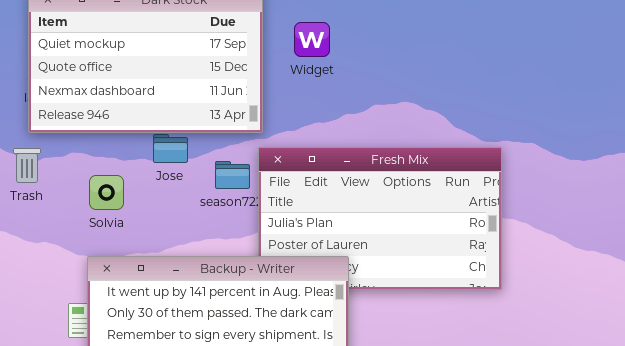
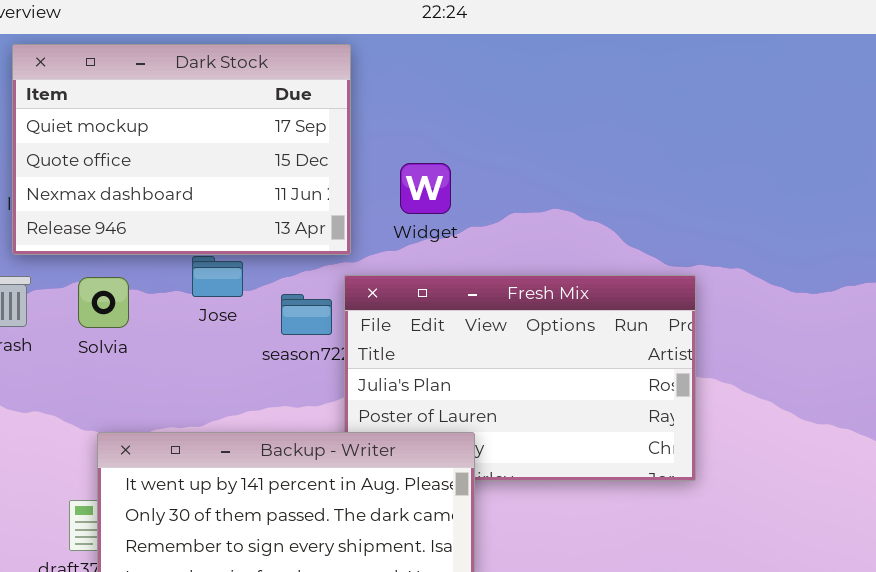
Widget: [294,22,330,57] -> [400,163,451,214], moved
Solvia: [89,175,124,210] -> [78,277,129,328], moved

